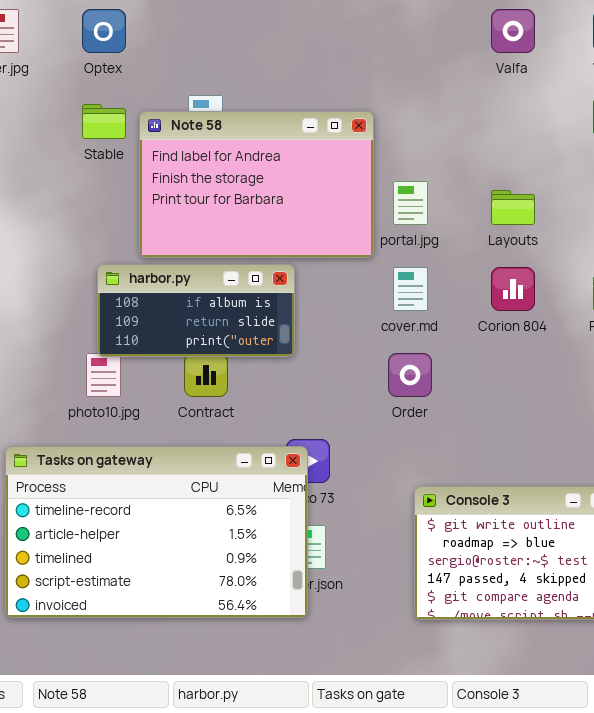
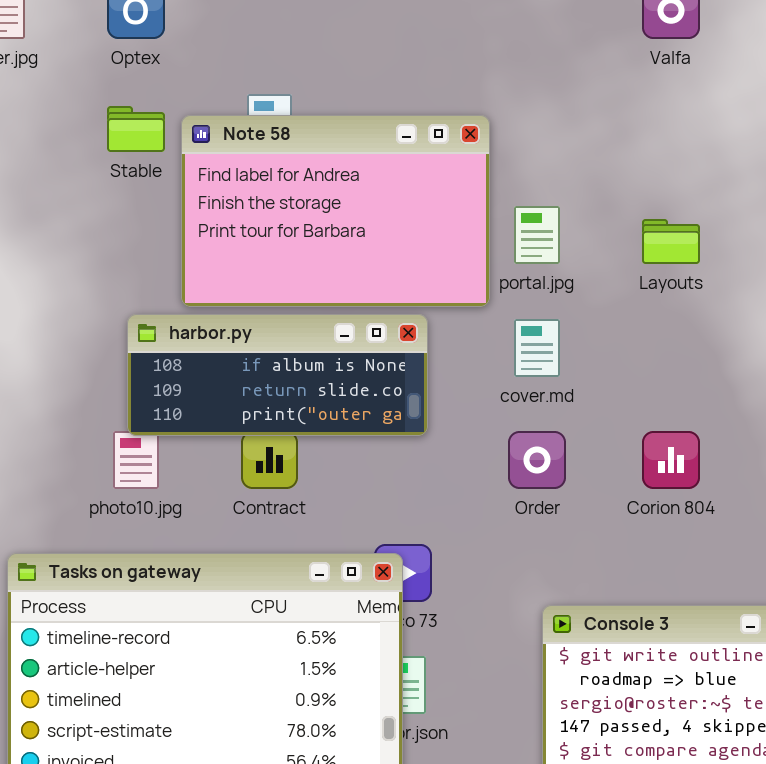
harbor.py: [97,264,295,357] -> [127,314,428,436], resized
Corion 804: [491,267,535,311] -> [642,431,700,489], moved

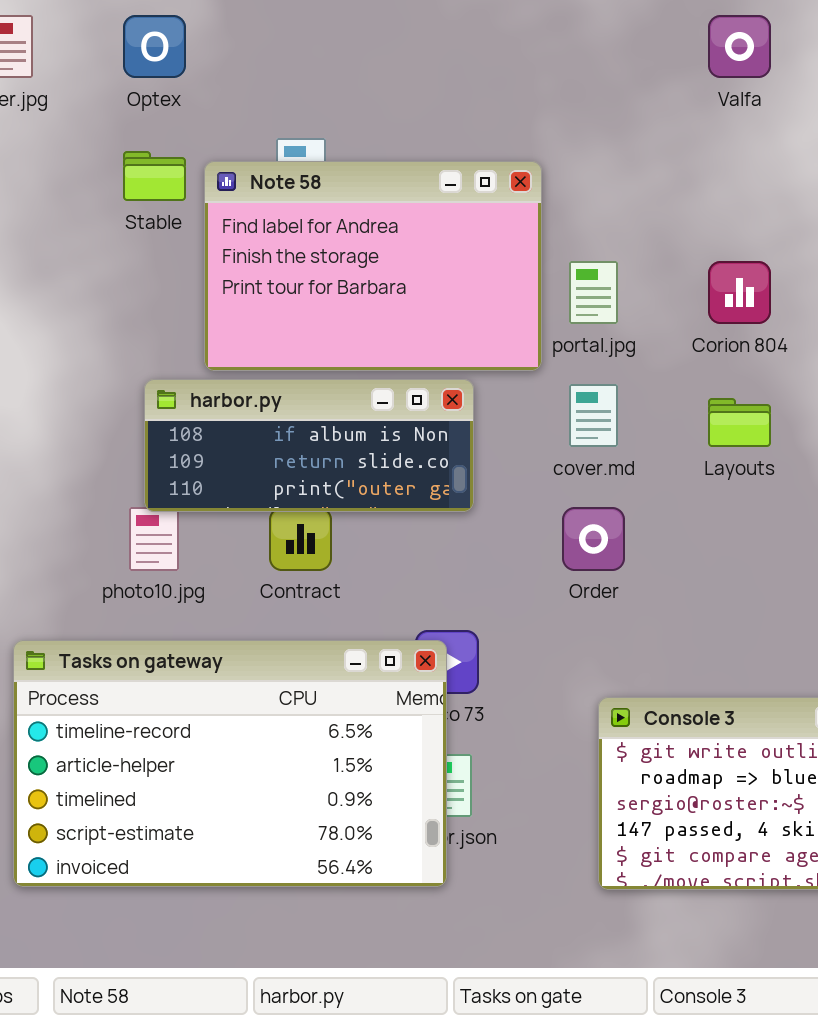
Layouts: [642,219,700,264] -> [708,398,771,447], moved
Corion 804: [642,431,700,489] -> [708,261,771,324], moved

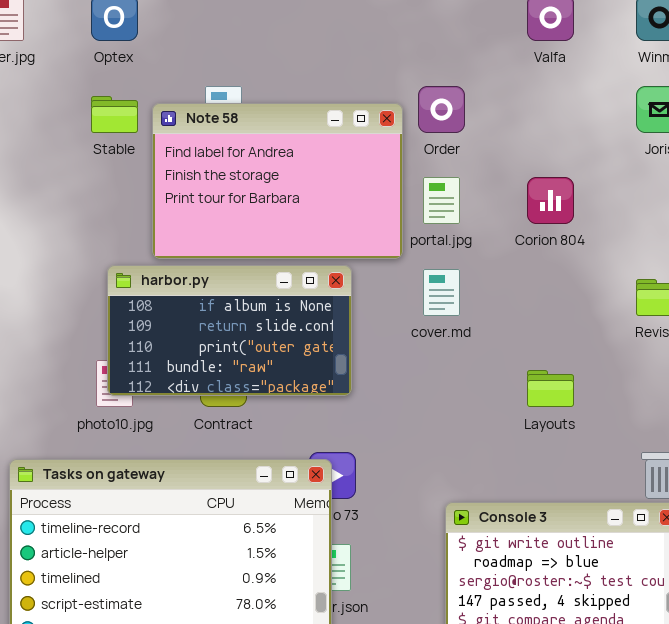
harbor.py: [144,379,474,512] -> [107,265,352,396], resized
Layouts: [708,398,771,447] -> [527,370,574,407], moved
Order: [562,507,625,571] -> [418,86,465,133], moved

